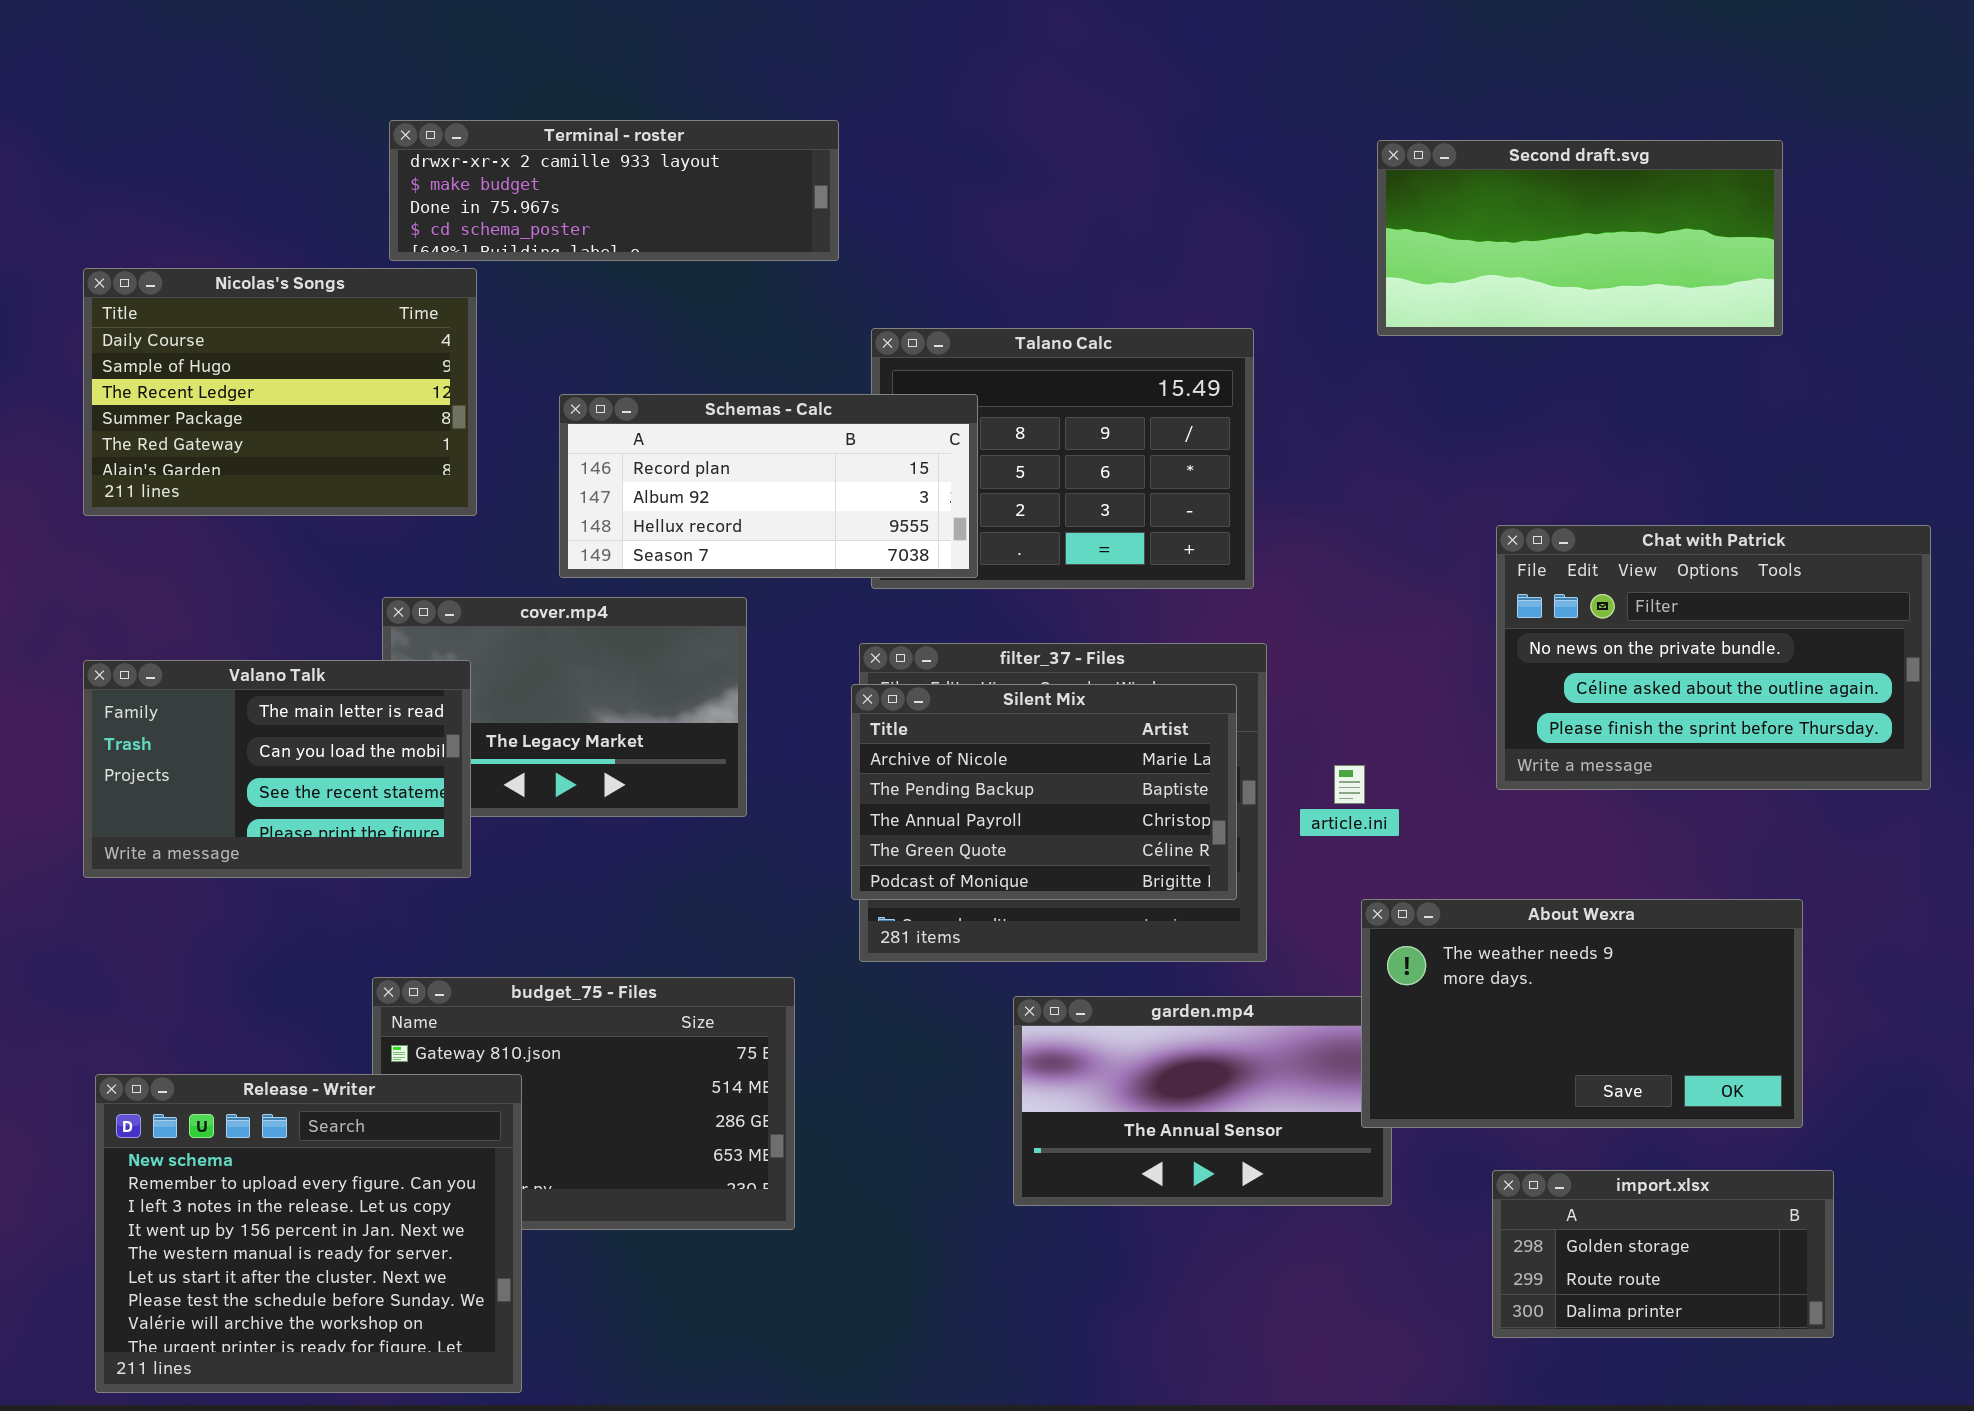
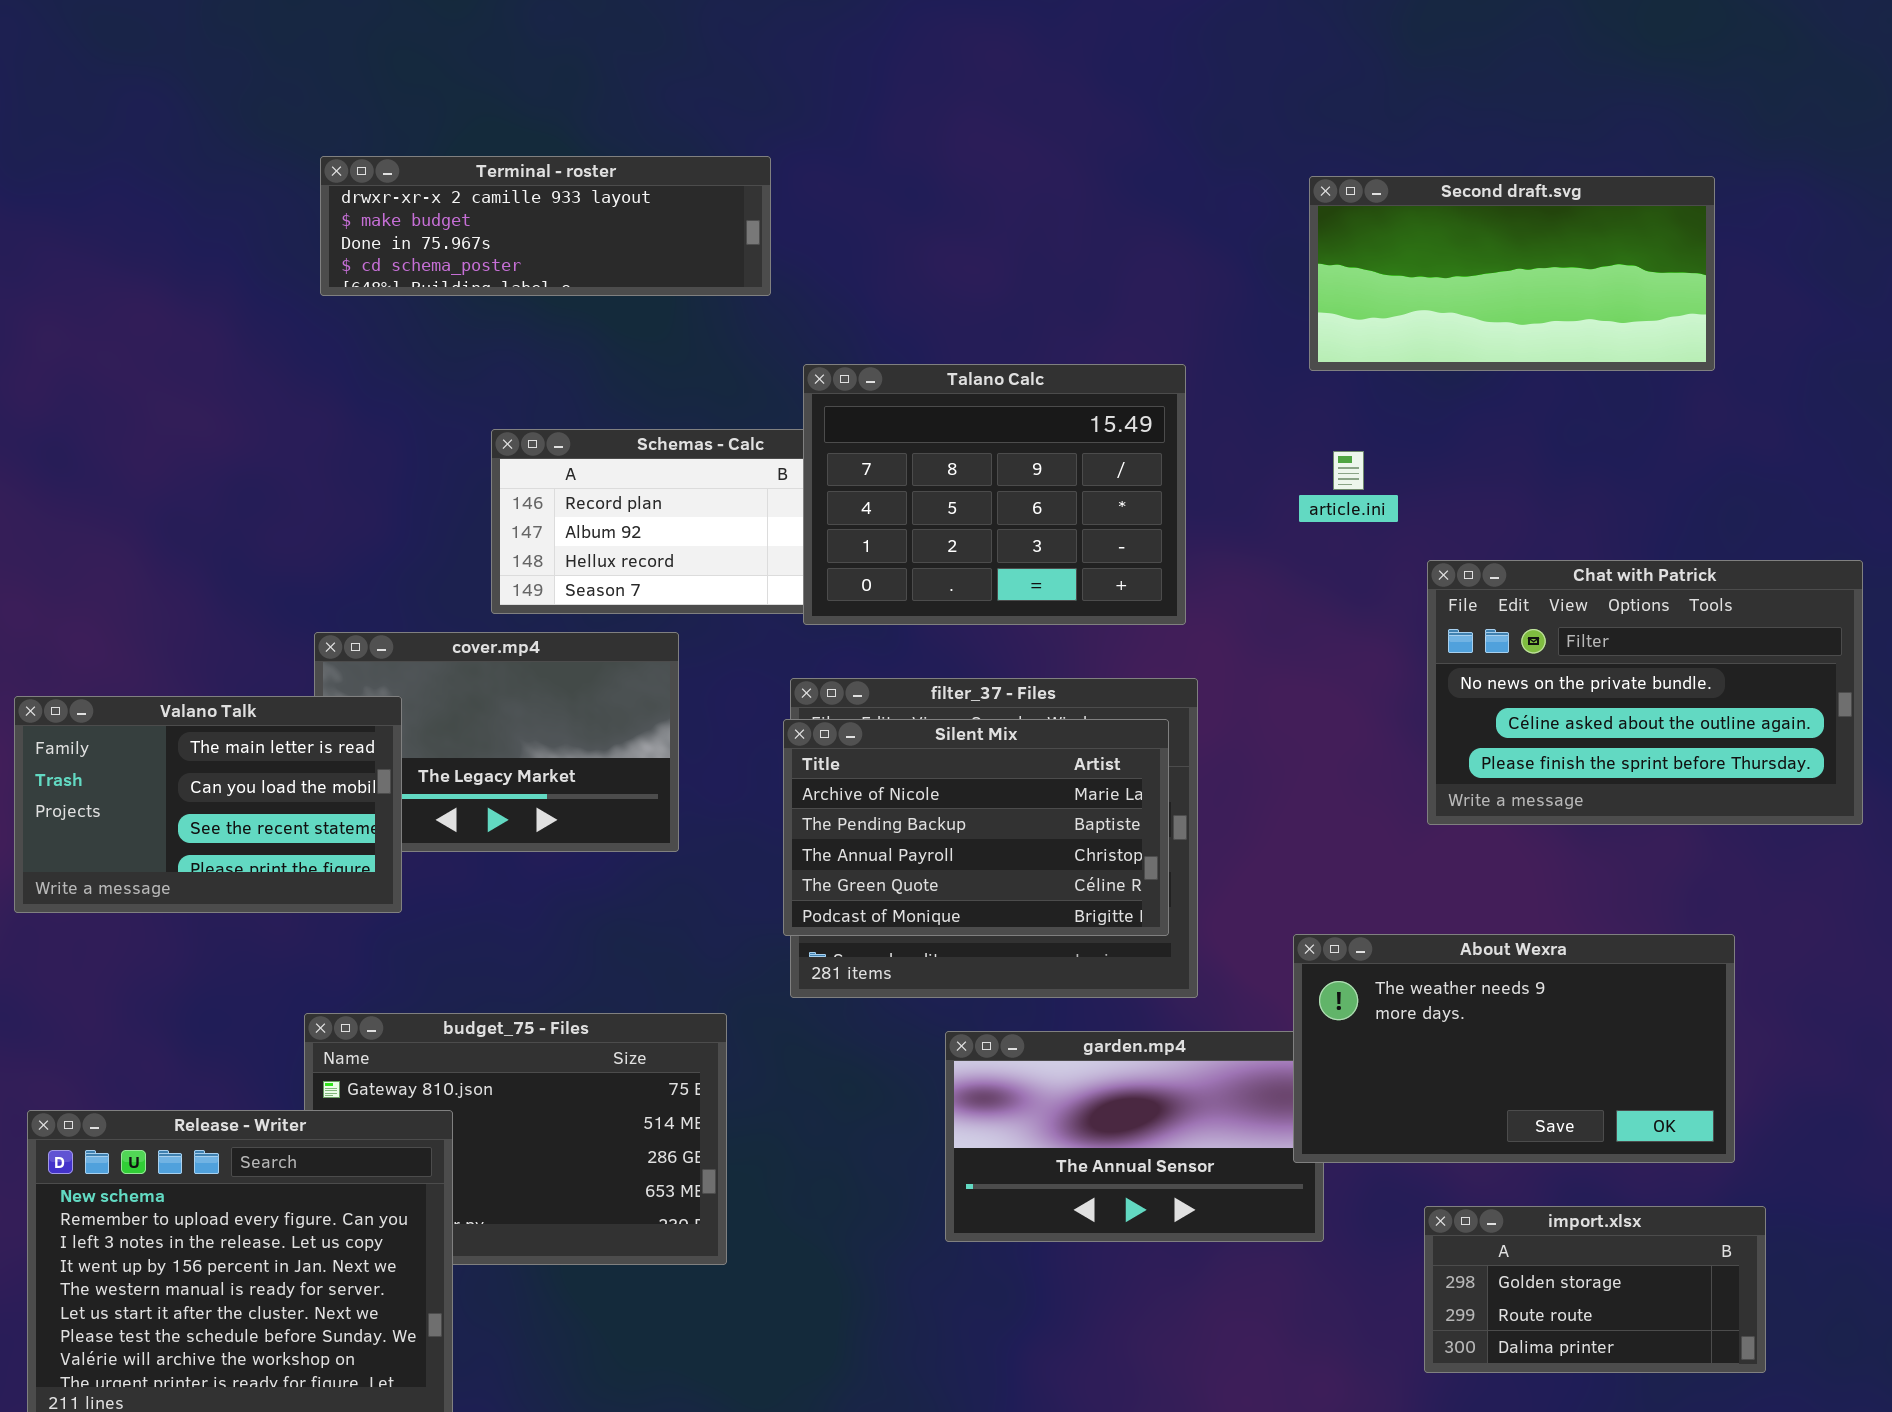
Nicolas's Songs: [83,268,477,516] -> none, closed
Talano Calc: [871,328,1254,589] -> [803,364,1186,625], raised
article.ini: [1334,765,1365,804] -> [1333,451,1364,490], moved

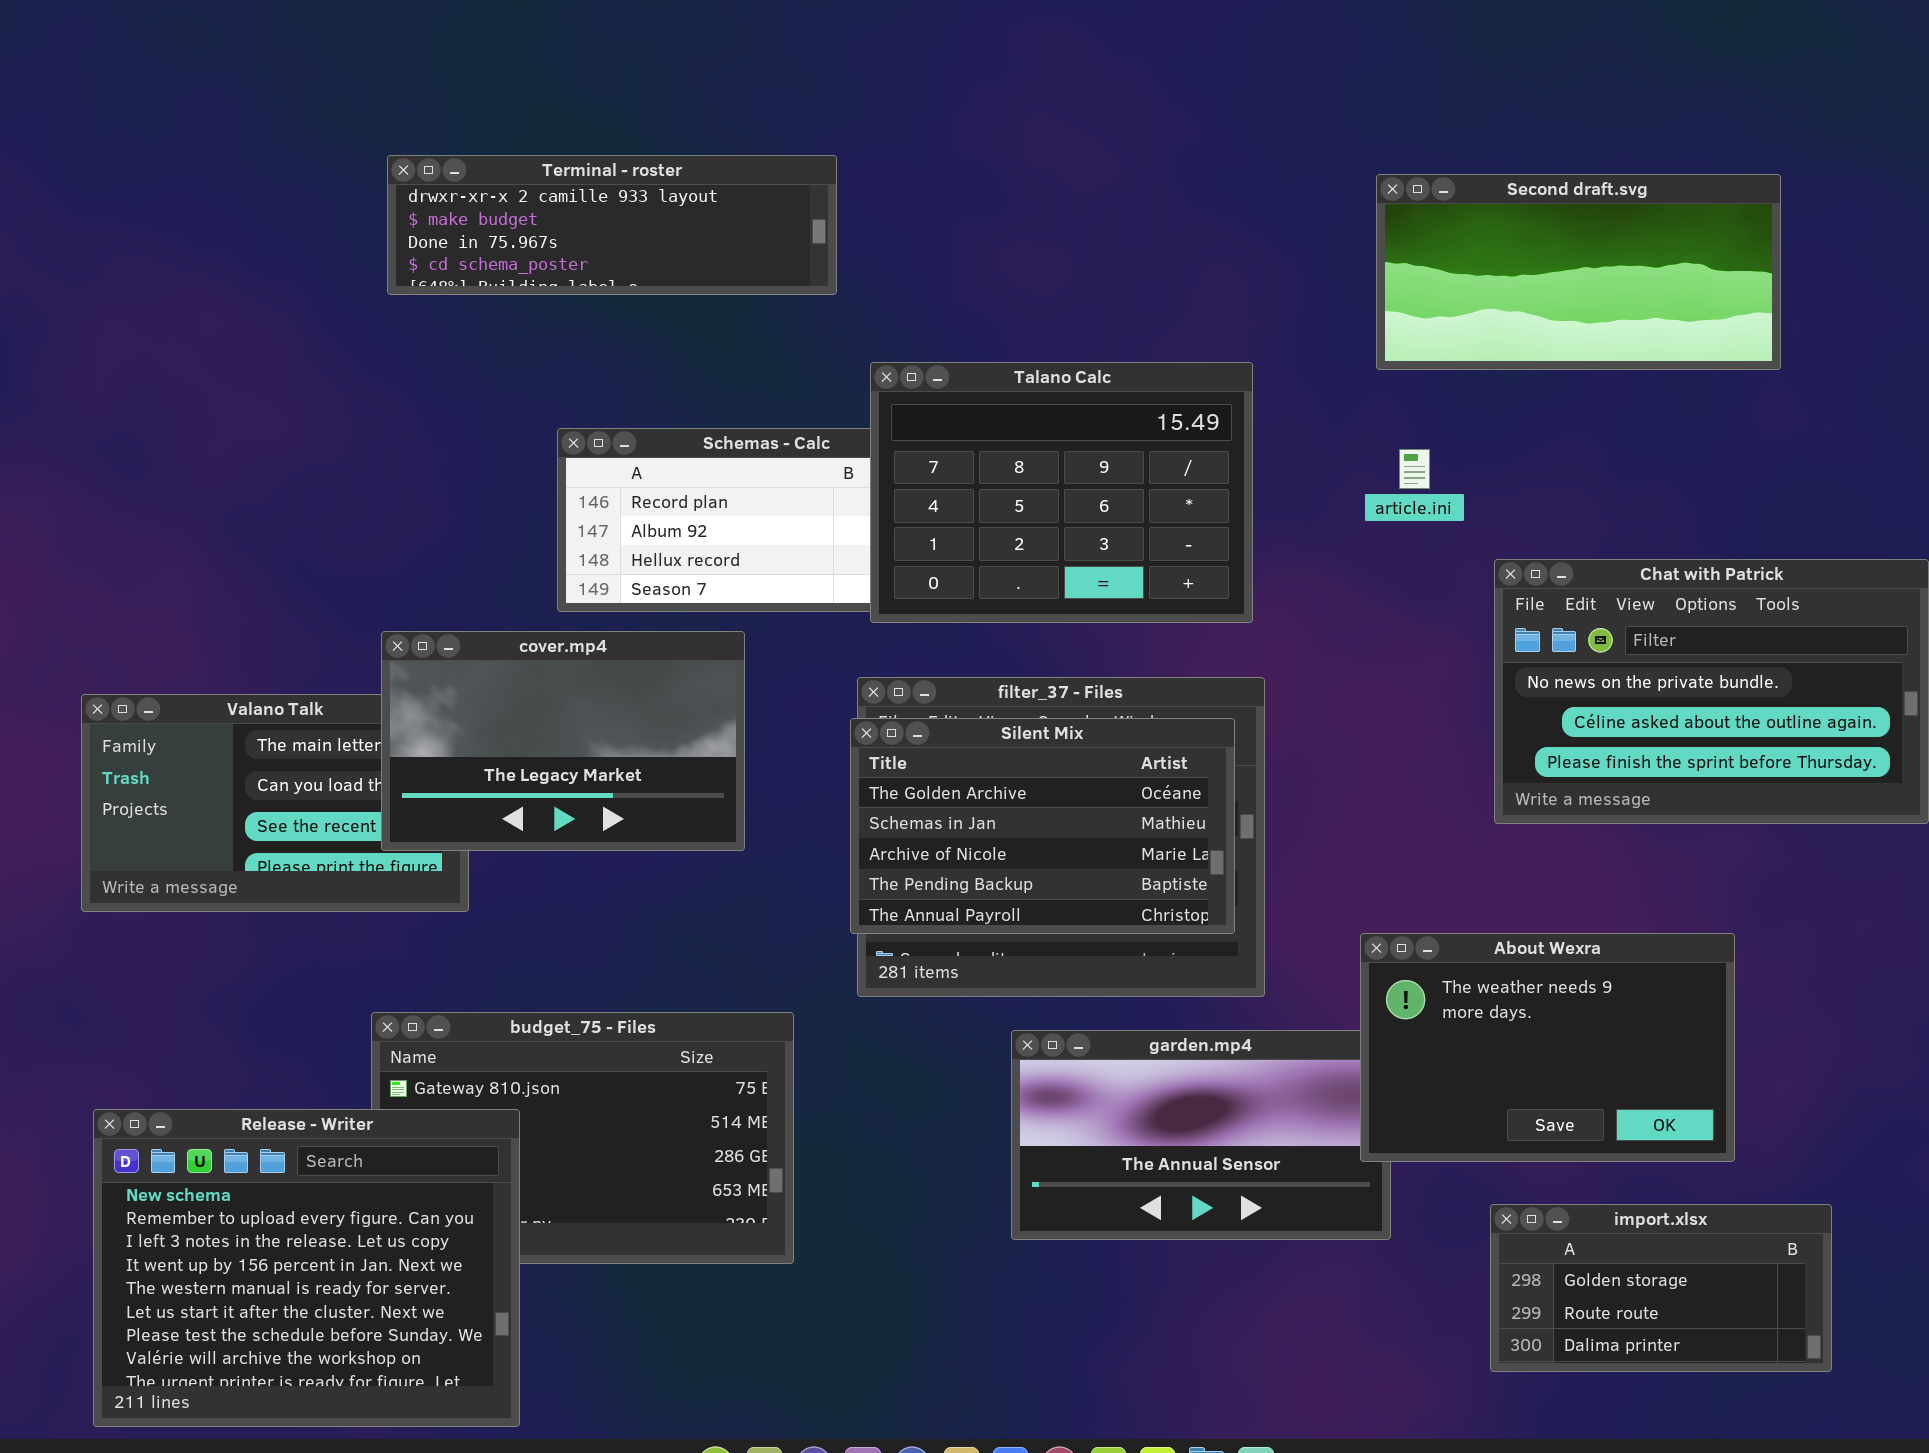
cover.mp4: [314,632,679,852] -> [381,631,745,851], raised
Silent Mix: [783,719,1169,936] -> [850,718,1235,934], scrolled up 2 rows
About Wexra: [1293,934,1735,1163] -> [1360,933,1735,1162], resized

